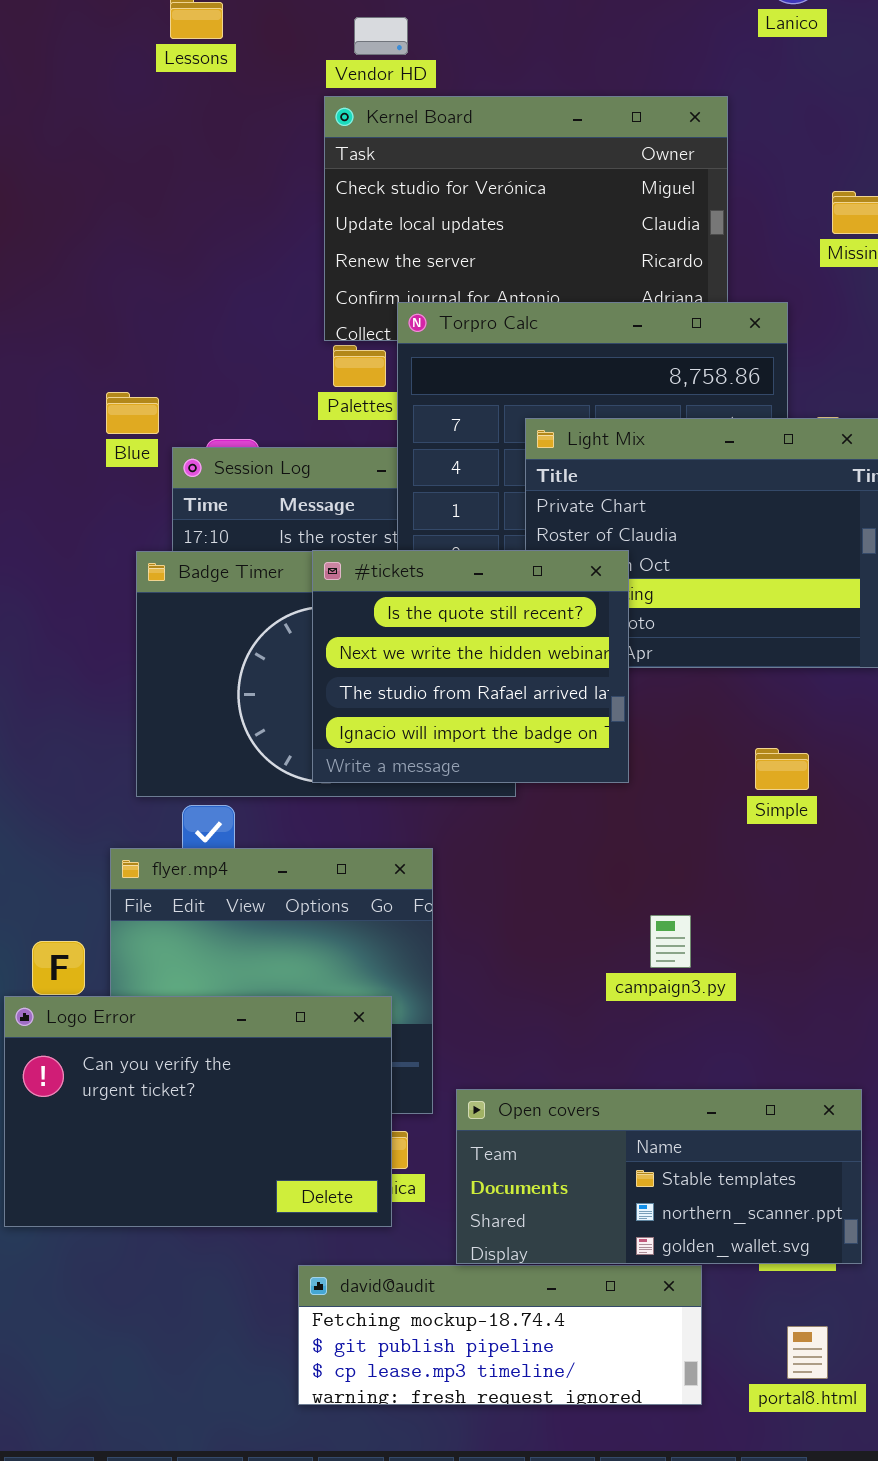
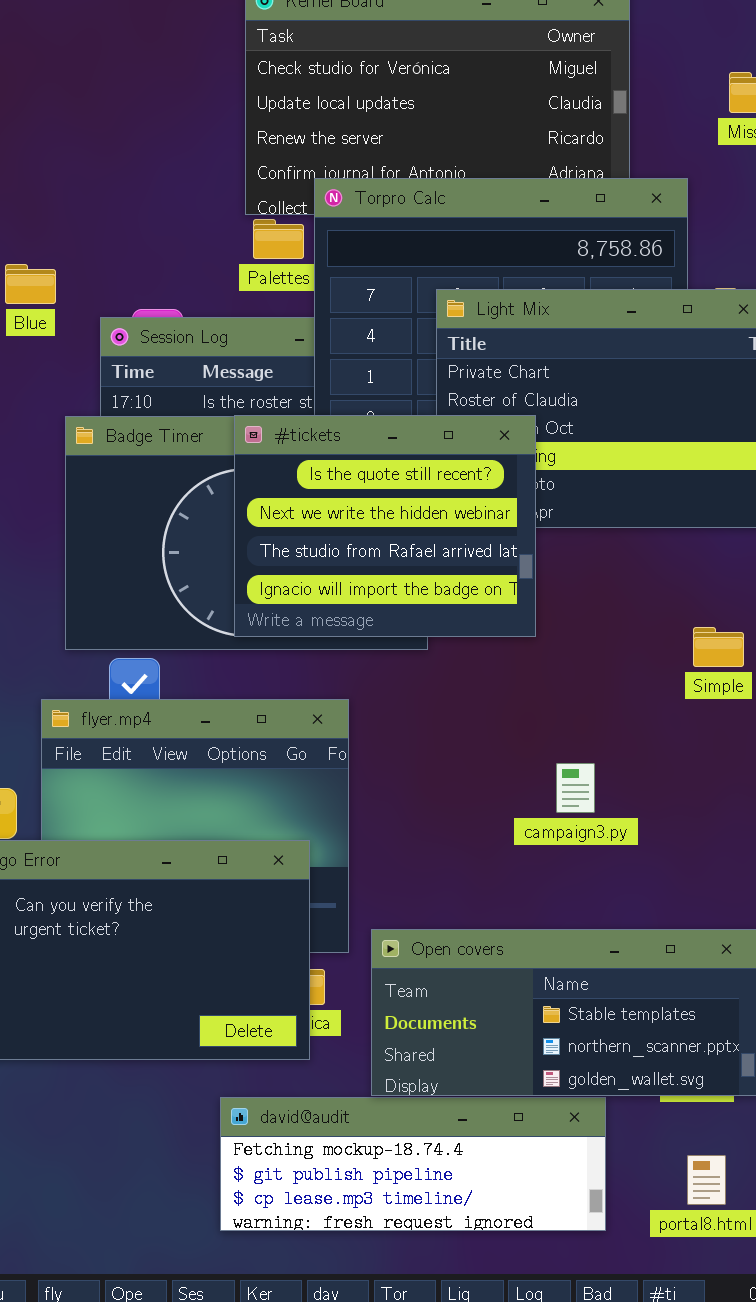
Blue: [106,392,159,434] -> [5,264,56,304], moved
Simple: [755,748,809,790] -> [693,627,744,667], moved

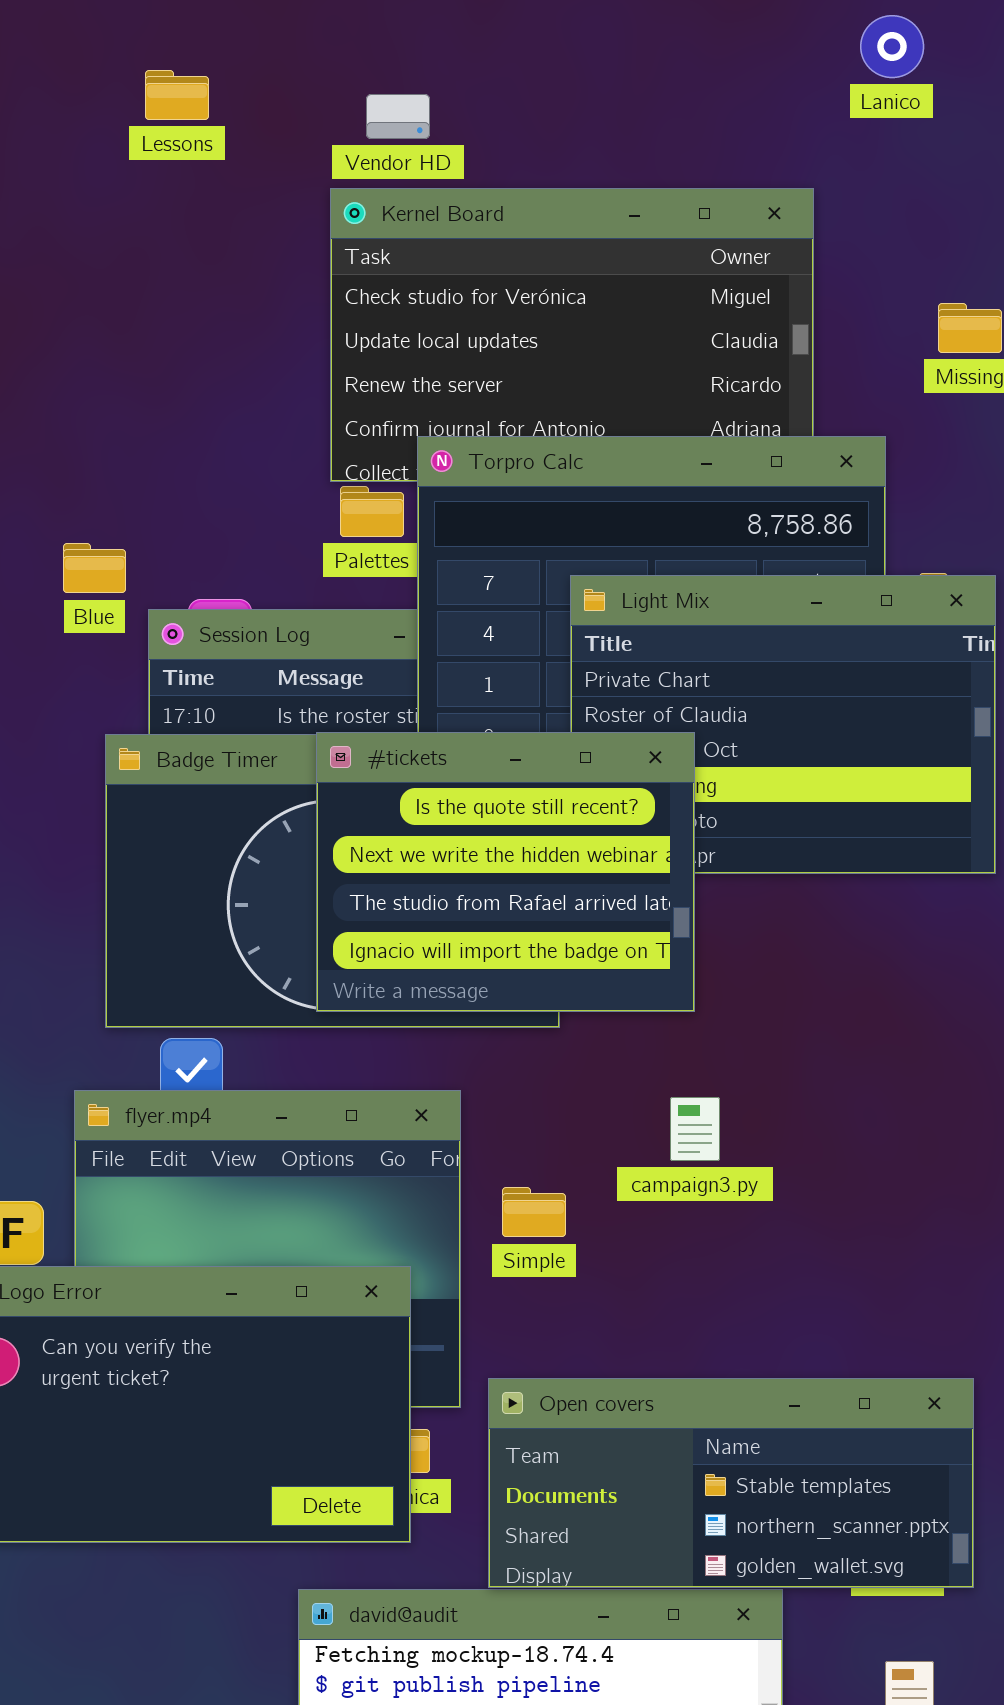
Blue: [5,264,56,304] -> [63,543,126,593], moved
Simple: [693,627,744,667] -> [502,1187,566,1237], moved
campaign3.py: [556,763,595,813] -> [670,1097,720,1161], moved

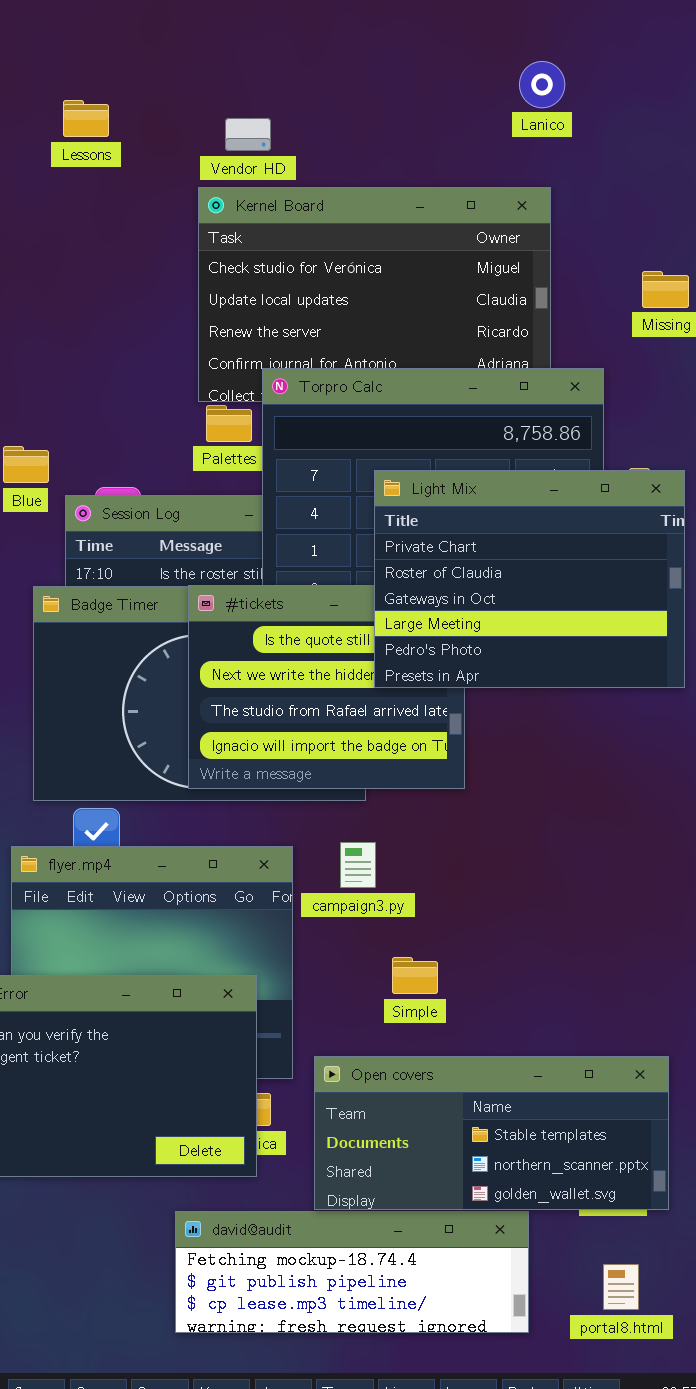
Lanico: [860,15,924,78] -> [519,61,565,108], moved
Light Mix: [570,575,996,874] -> [374,470,685,688], raised
campaign3.py: [670,1097,720,1161] -> [340,842,376,888], moved
Simple: [502,1187,566,1237] -> [392,957,438,994], moved

